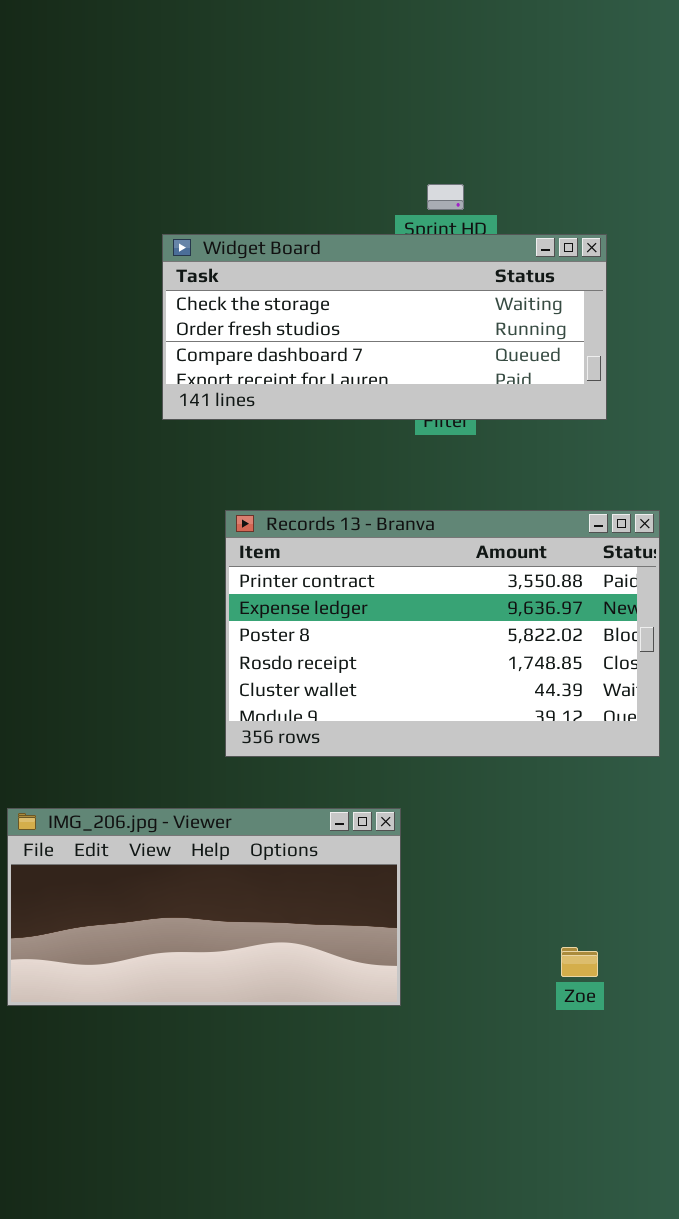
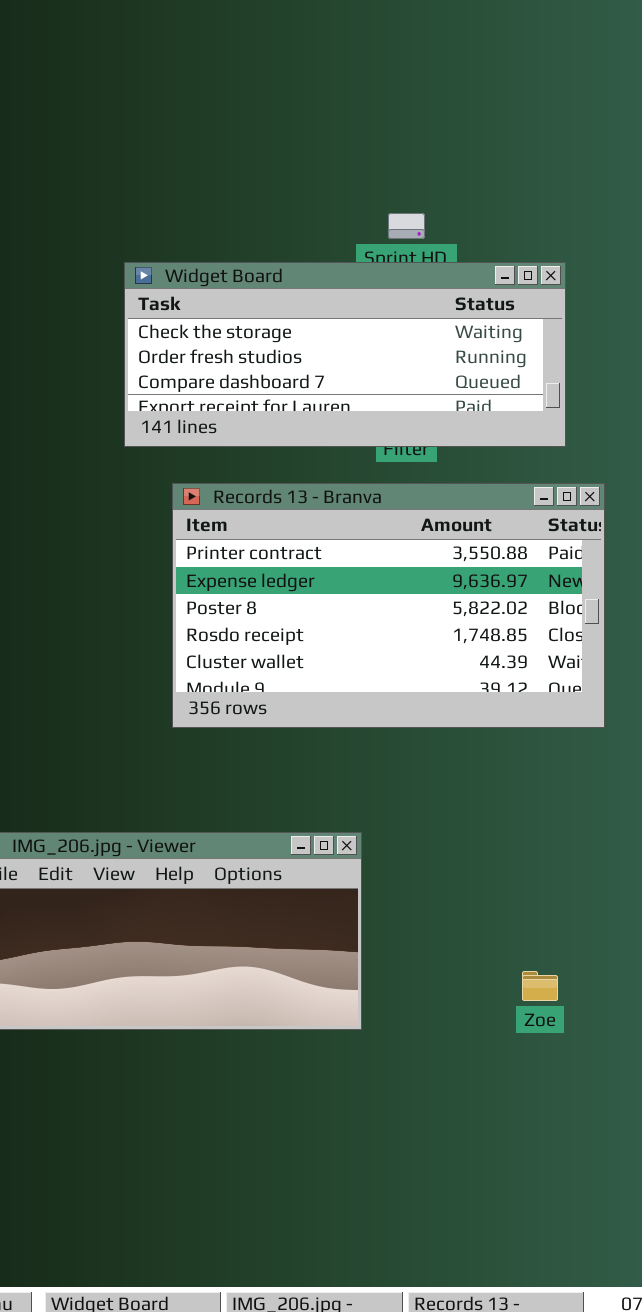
Records 13 - Branva: [225,510,660,757] -> [172,483,605,728], moved

